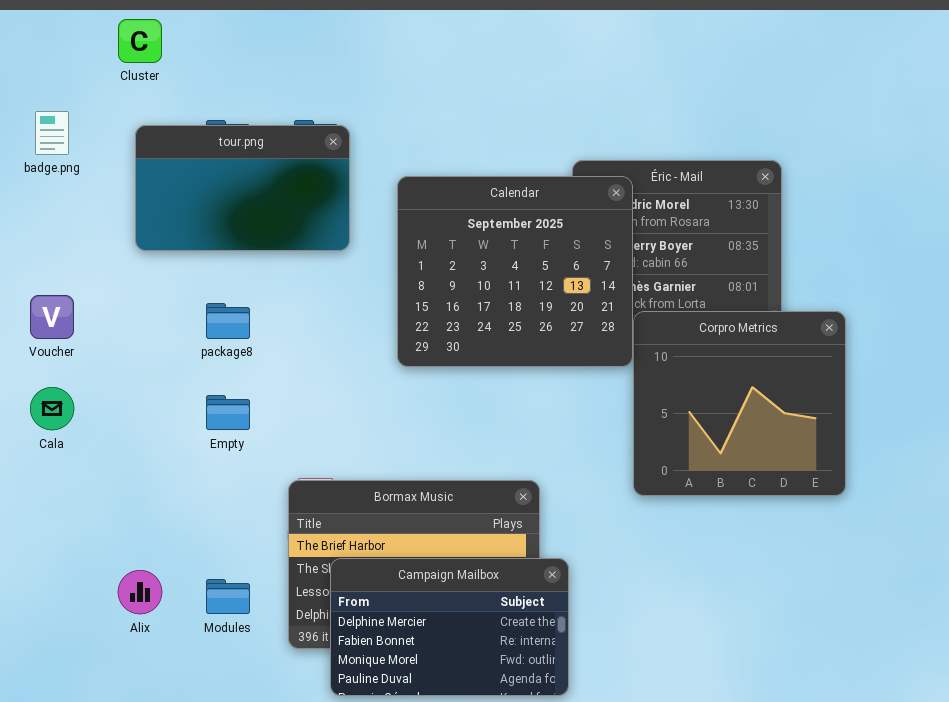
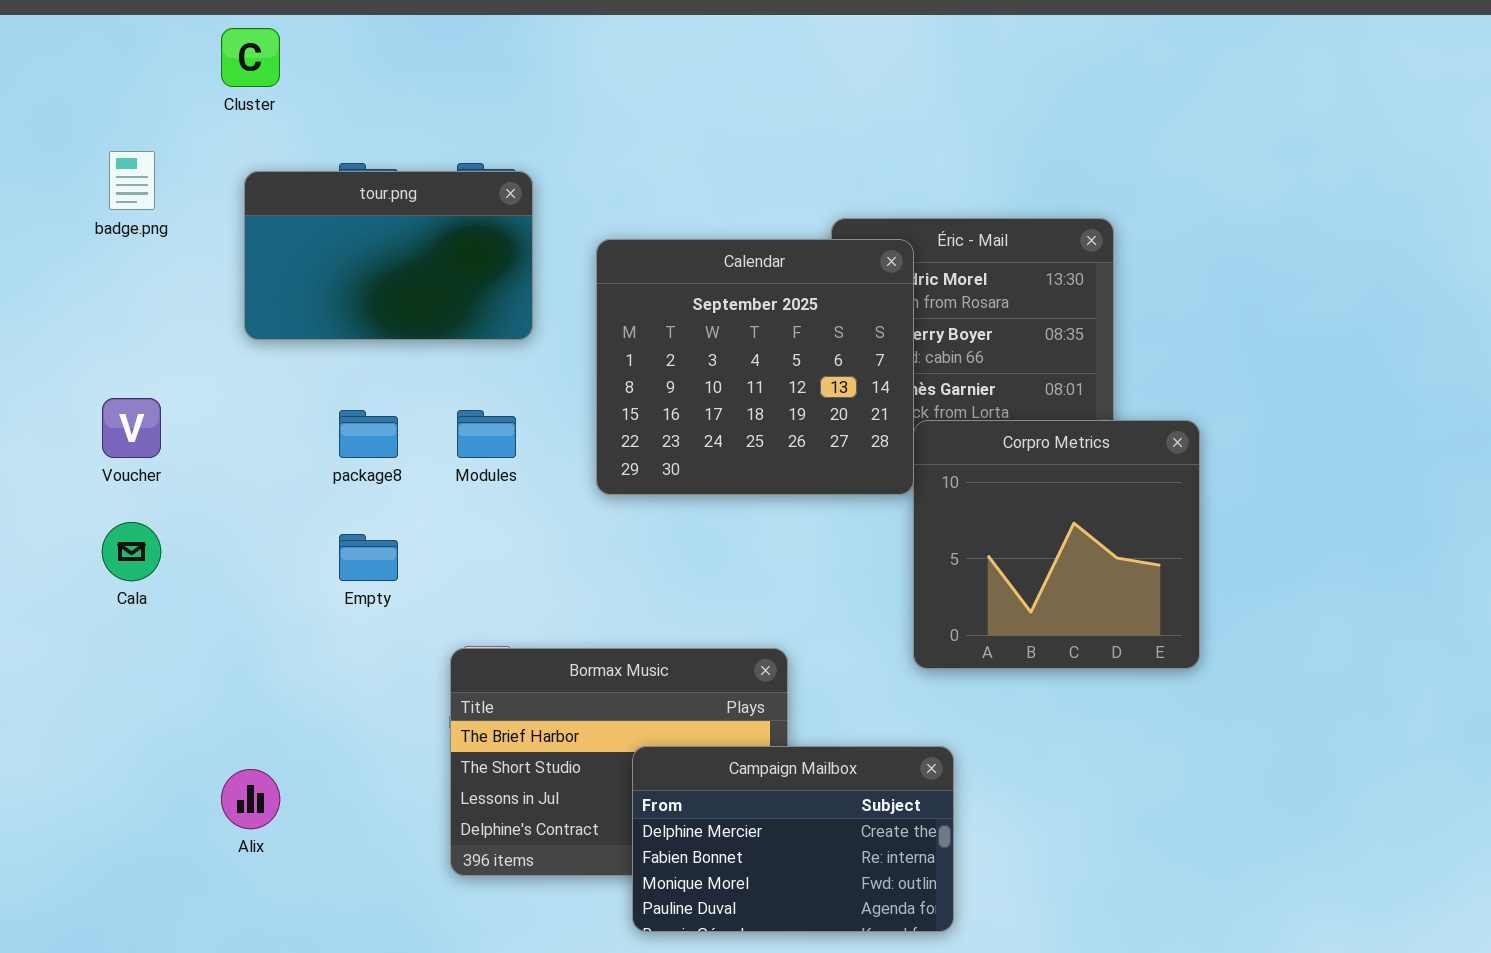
Campaign Mailbox: [330,558,569,696] -> [632,746,954,932], moved
Modules: [206,579,250,614] -> [457,410,516,458], moved

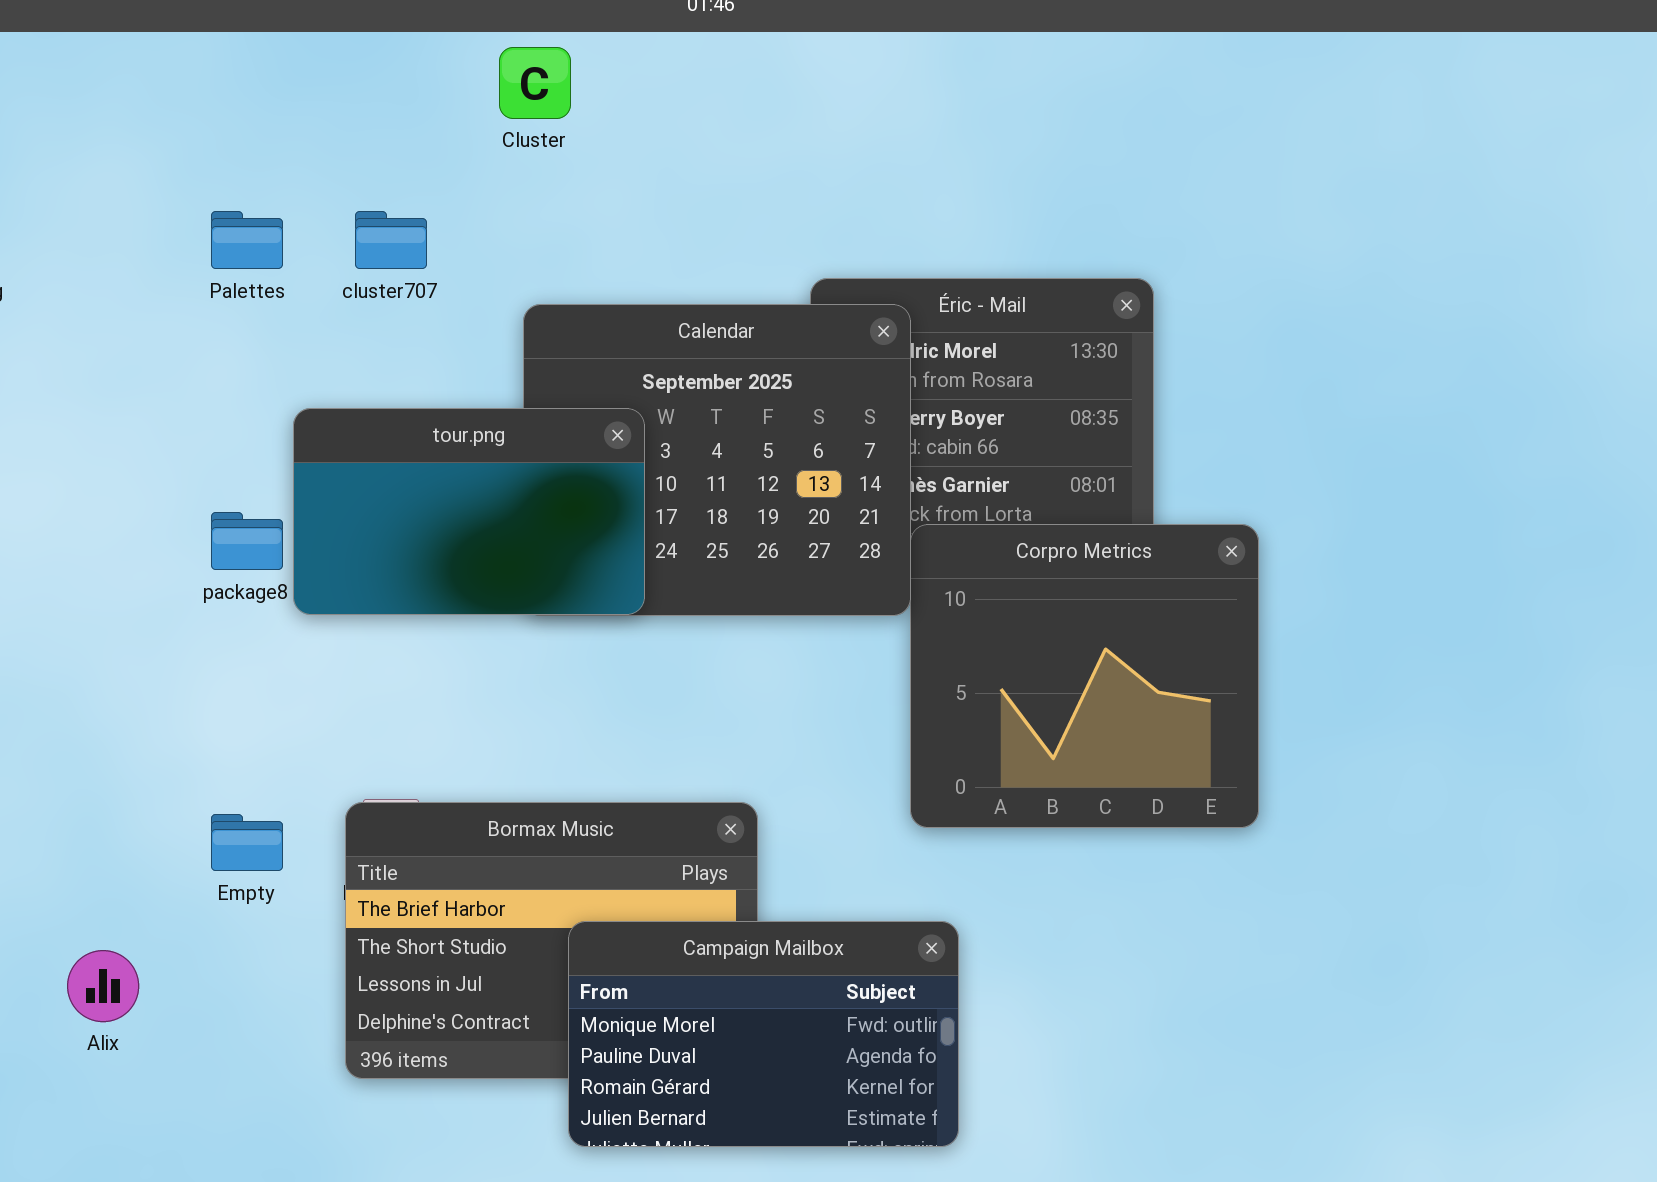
Cluster: [221,28,280,87] -> [499,47,571,119], moved
tour.png: [244,171,533,340] -> [293,408,645,615], moved
Empty: [339,534,398,581] -> [211,814,283,871], moved
Campaign Mailbox: [632,746,954,932] -> [568,921,959,1147], scrolled down 2 rows

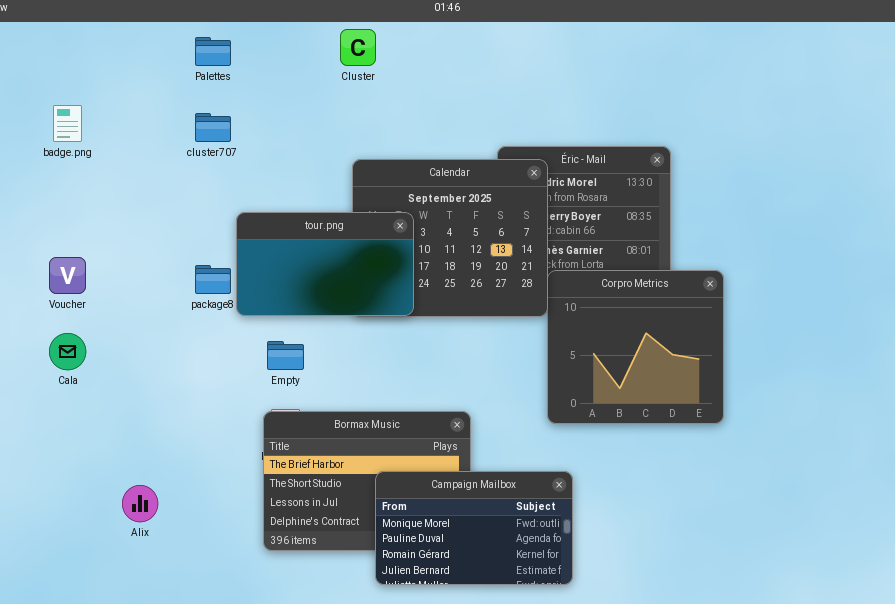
Palettes: [211,211,283,269] -> [195,37,231,66], moved
cluster707: [355,211,427,269] -> [195,113,231,142], moved
Empty: [211,814,283,871] -> [267,341,304,370], moved

